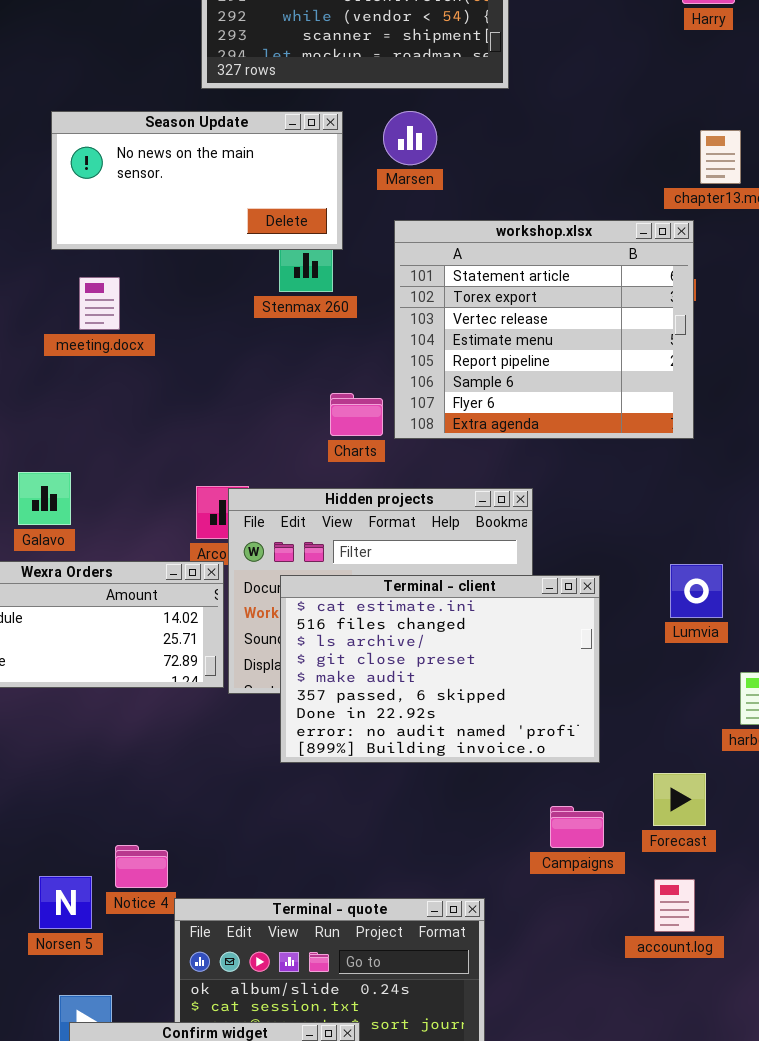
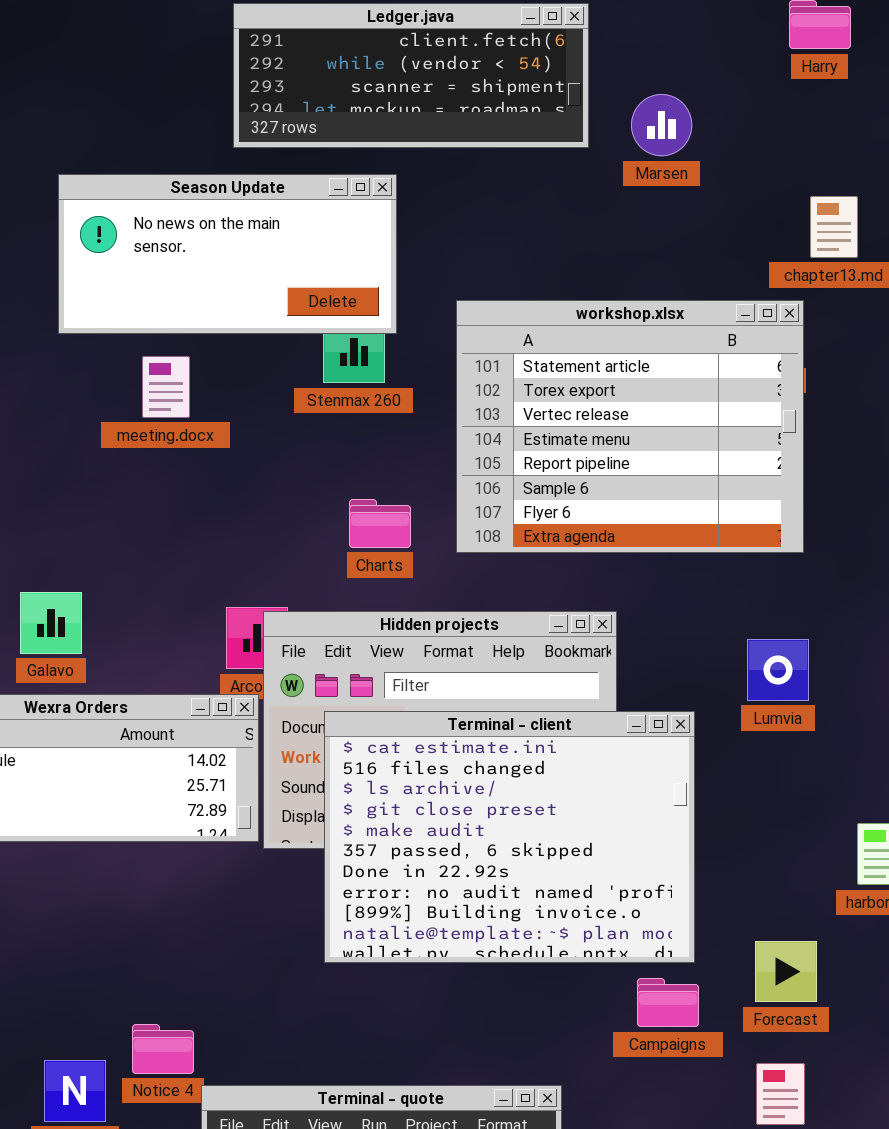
Marsen: [383,111,437,165] -> [631,94,692,156], moved
meeting.docx: [79,277,120,330] -> [142,356,190,418], moved
Charts: [330,393,383,436] -> [349,499,411,548], moved
Lumvia: [670,564,723,618] -> [747,639,809,701], moved
Terminal - client: [280,575,600,763] -> [324,711,695,963], resized

